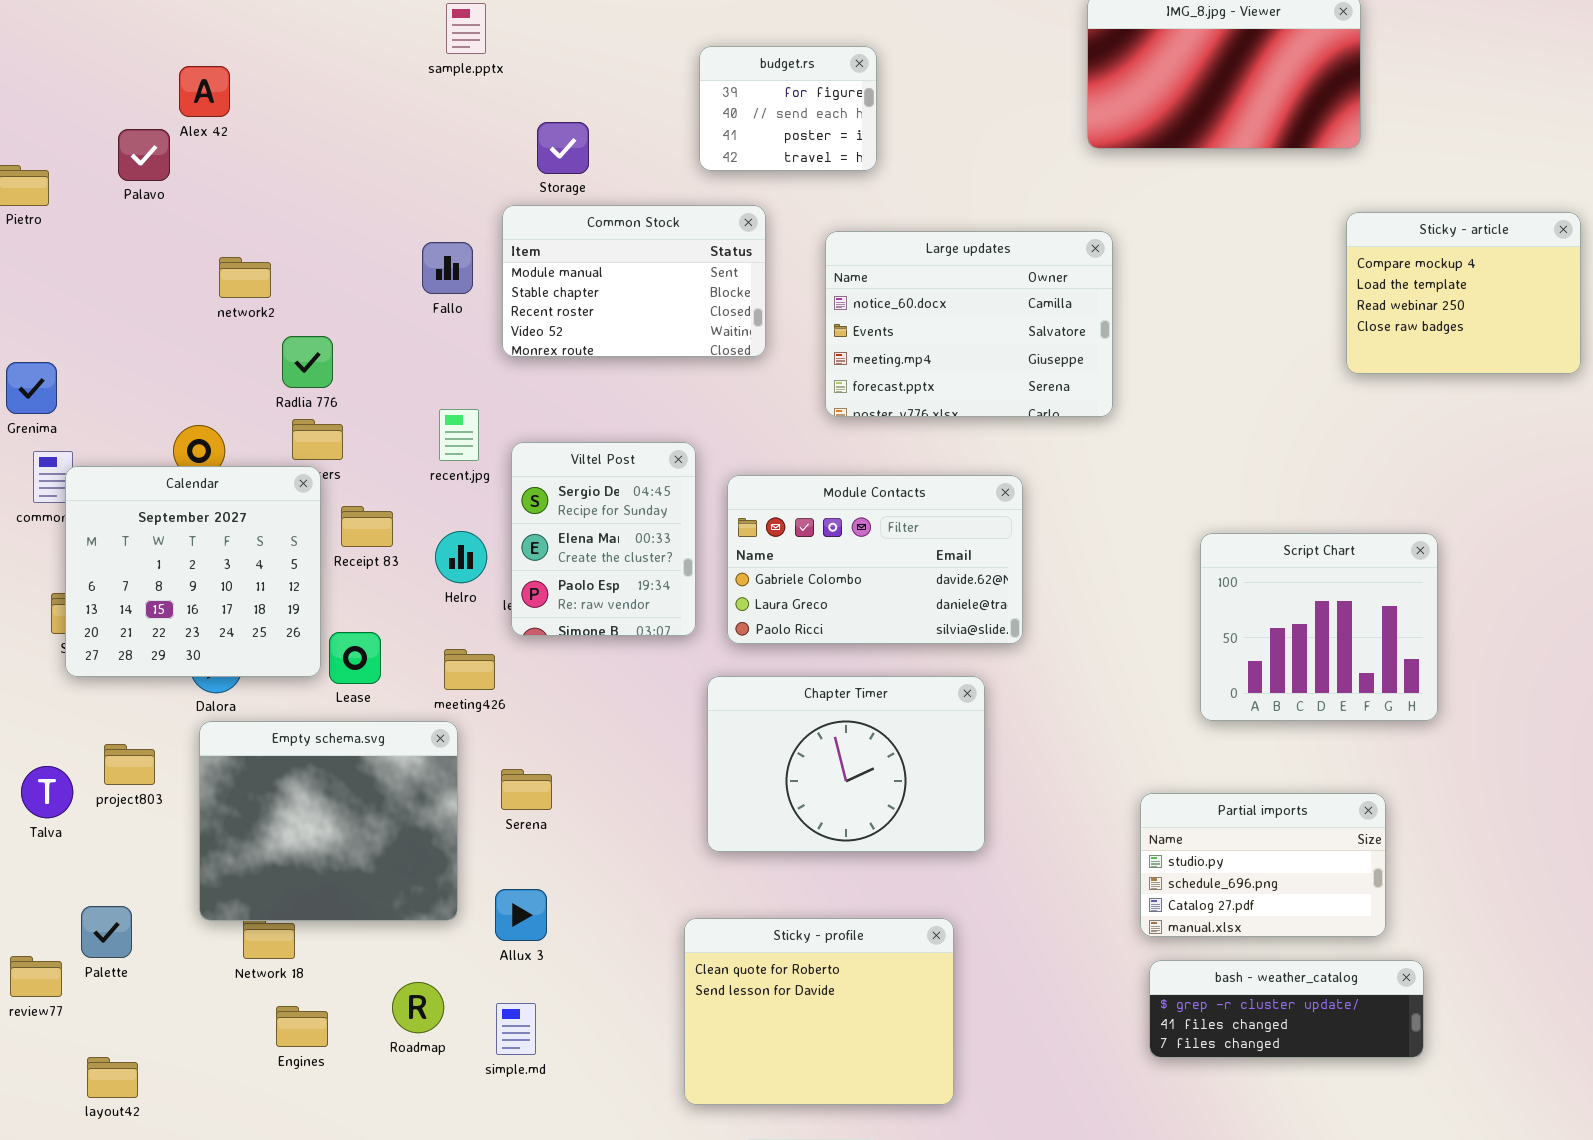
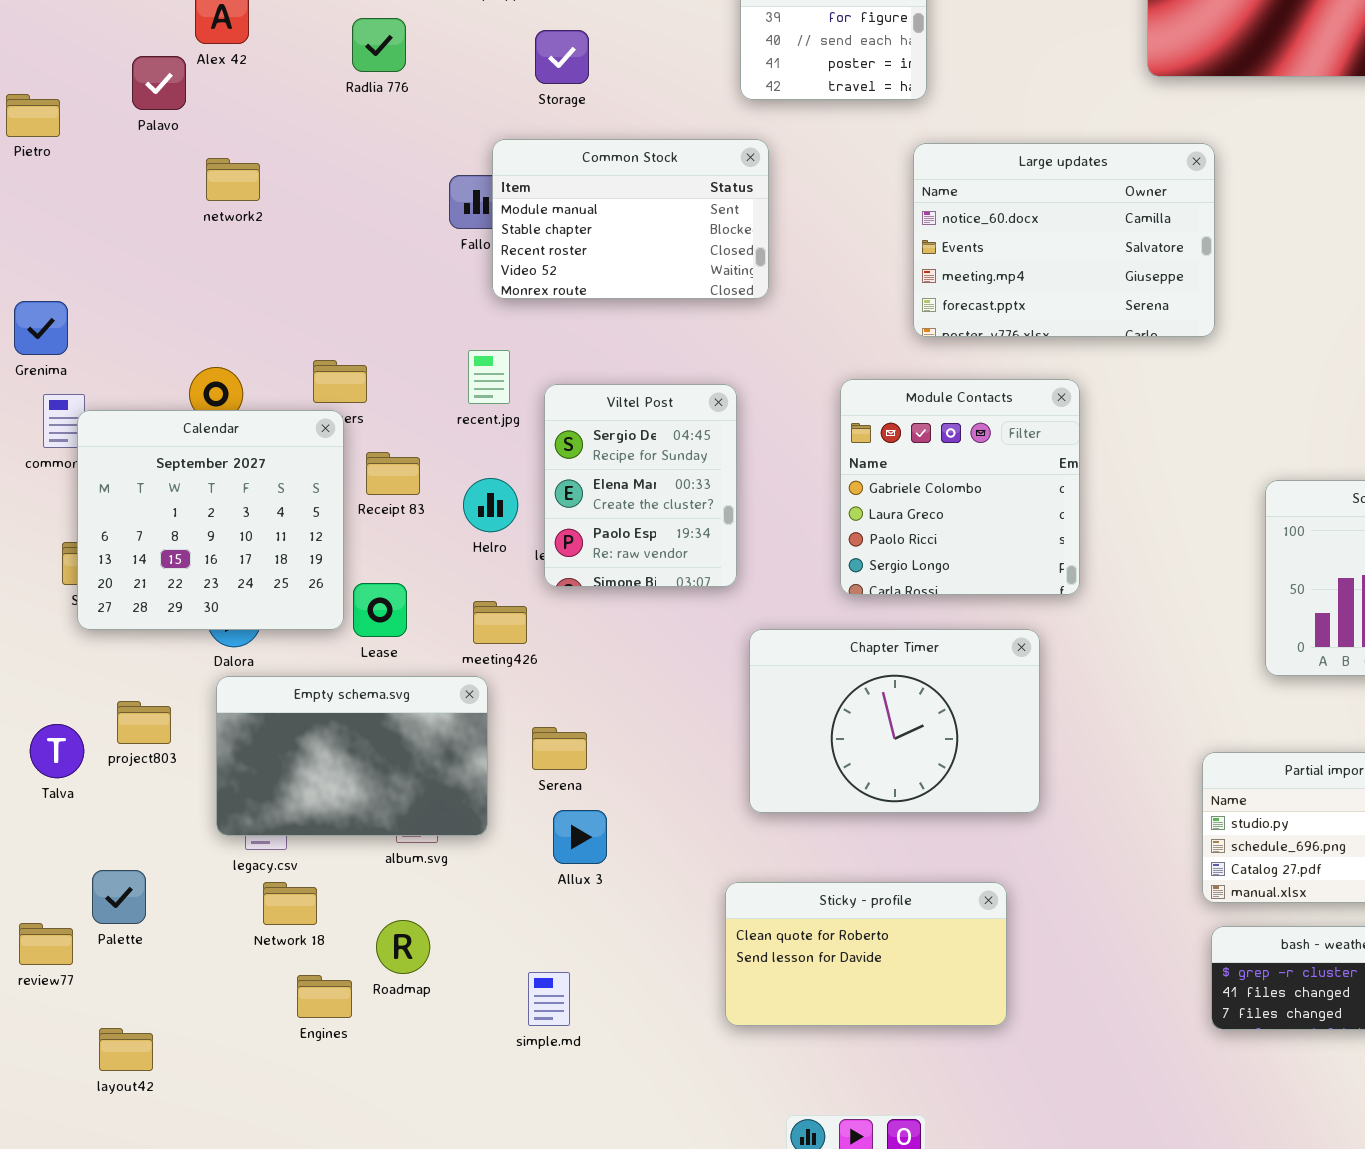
Storage: [537,122,589,174] -> [535,30,589,84], moved
Common Stock: [502,205,766,357] -> [492,139,769,299], moved
Large updates: [825,231,1113,417] -> [913,143,1215,337], moved
network2: [219,257,271,298] -> [206,158,260,201], moved
Radlia 776: [282,336,333,388] -> [352,18,406,72], moved
Module Contacts: [727,475,1023,644] -> [840,379,1080,595], resized
Empty schema.svg: [199,721,458,921] -> [216,676,488,836], resized
Allux 3: [495,889,547,941] -> [553,810,607,864], moved
Sticky - profile: [684,918,954,1105] -> [725,882,1007,1026], resized
Roadmap: [392,982,444,1033] -> [376,920,430,974], moved

